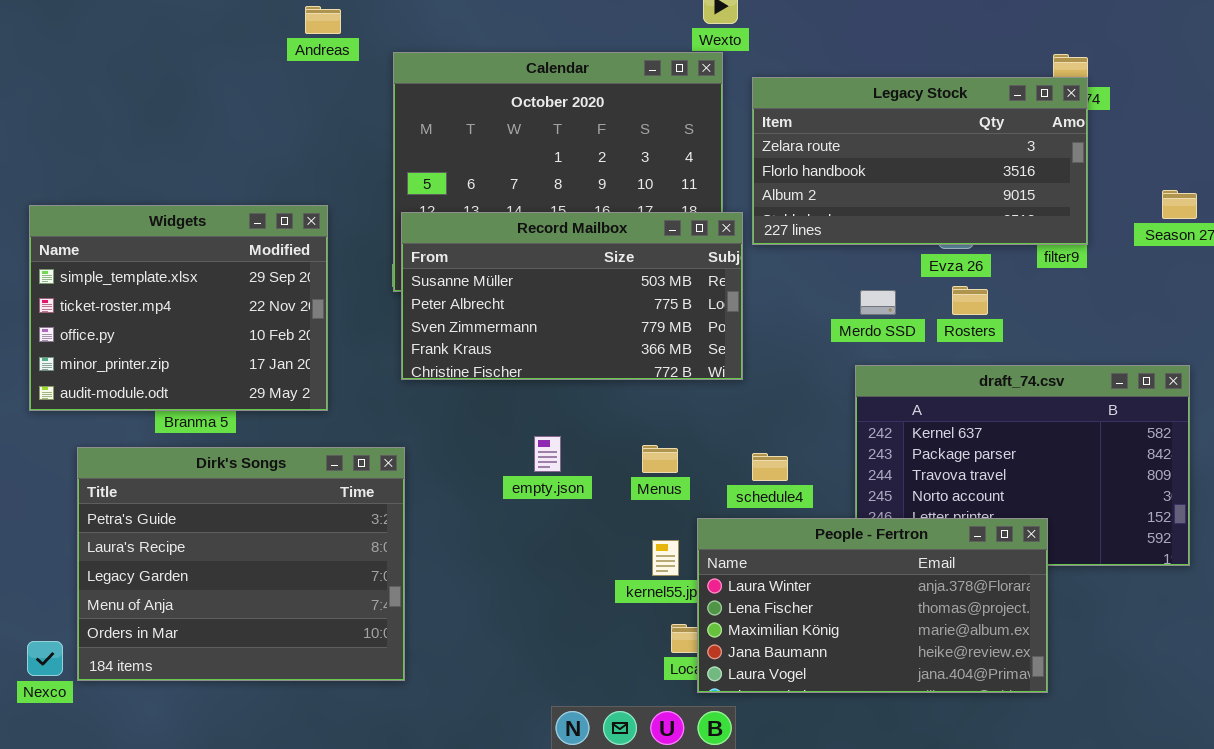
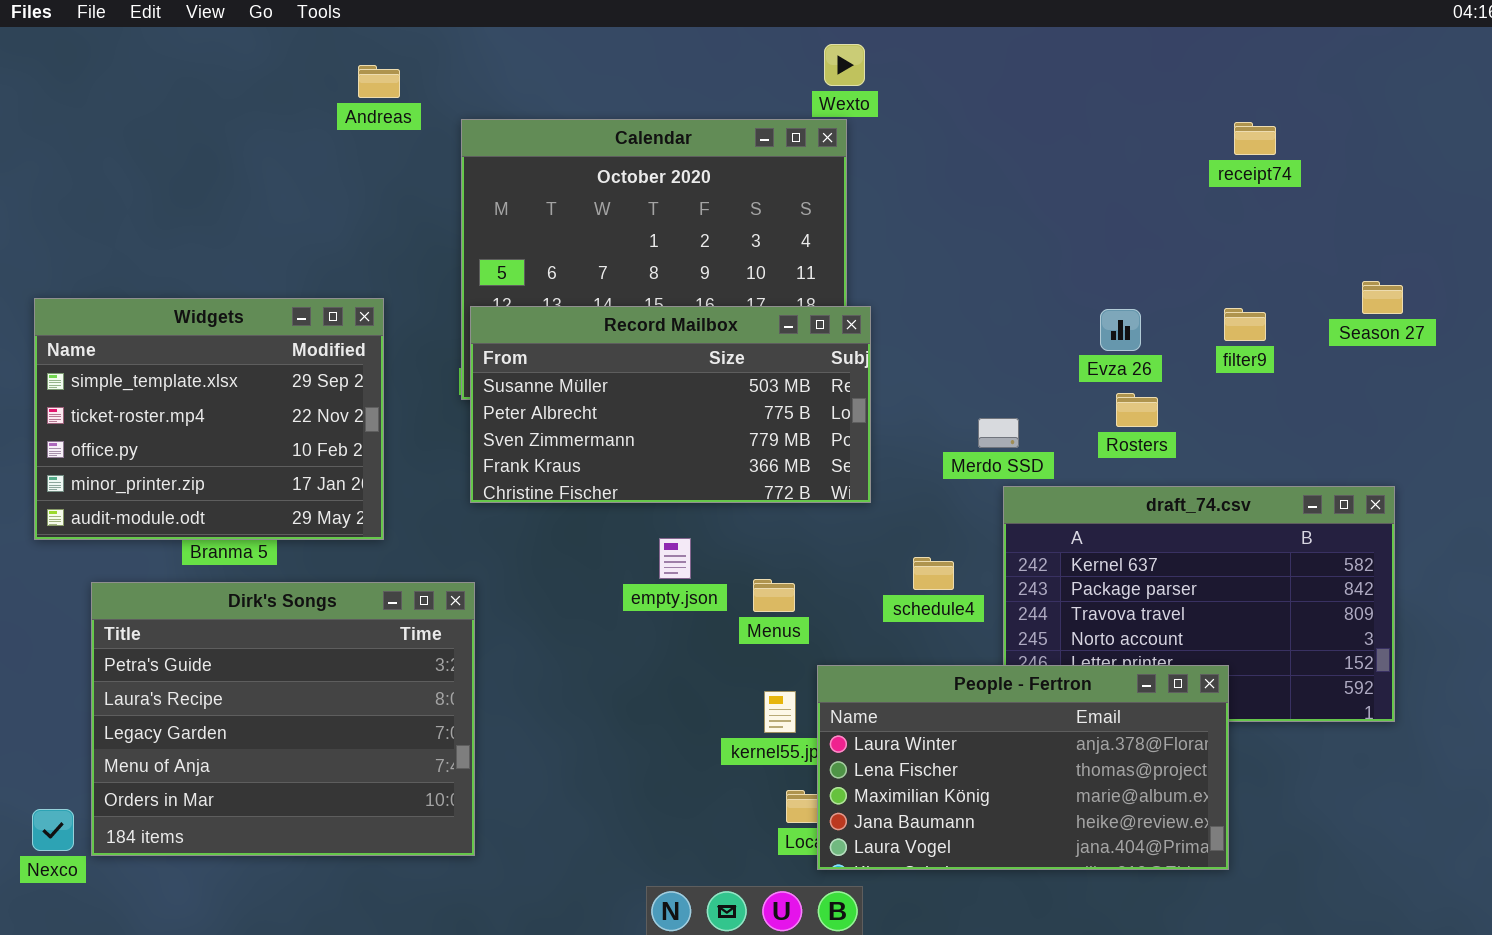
Legacy Stock: [752,77,1088,245] -> none, closed
Merdo SSD: [860,290,896,315] -> [978,418,1019,448], moved
empty.json: [534,436,561,472] -> [659,538,691,579], moved
schedule4: [752,453,788,481] -> [913,557,954,590], moved

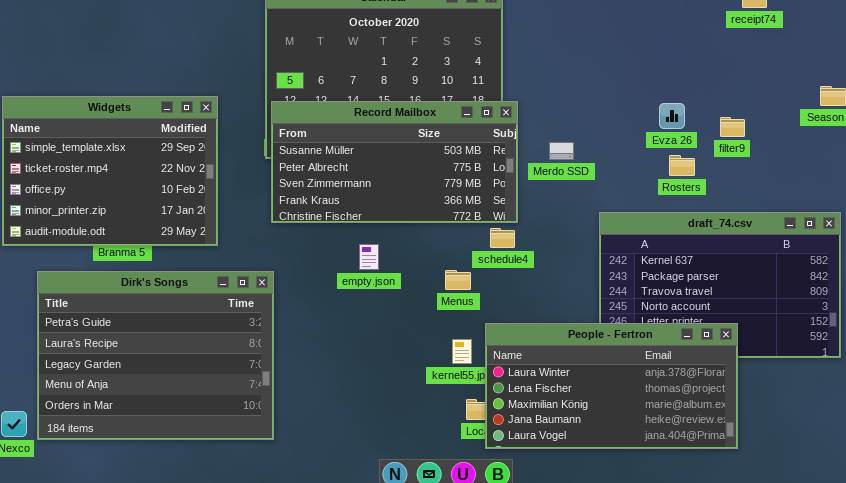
filter9: [1224,308,1266,341] -> [720,117,745,137], moved
Merdo SSD: [978,418,1019,448] -> [549,142,574,160], moved
empty.json: [659,538,691,579] -> [359,244,379,270], moved
schedule4: [913,557,954,590] -> [490,228,515,248], moved

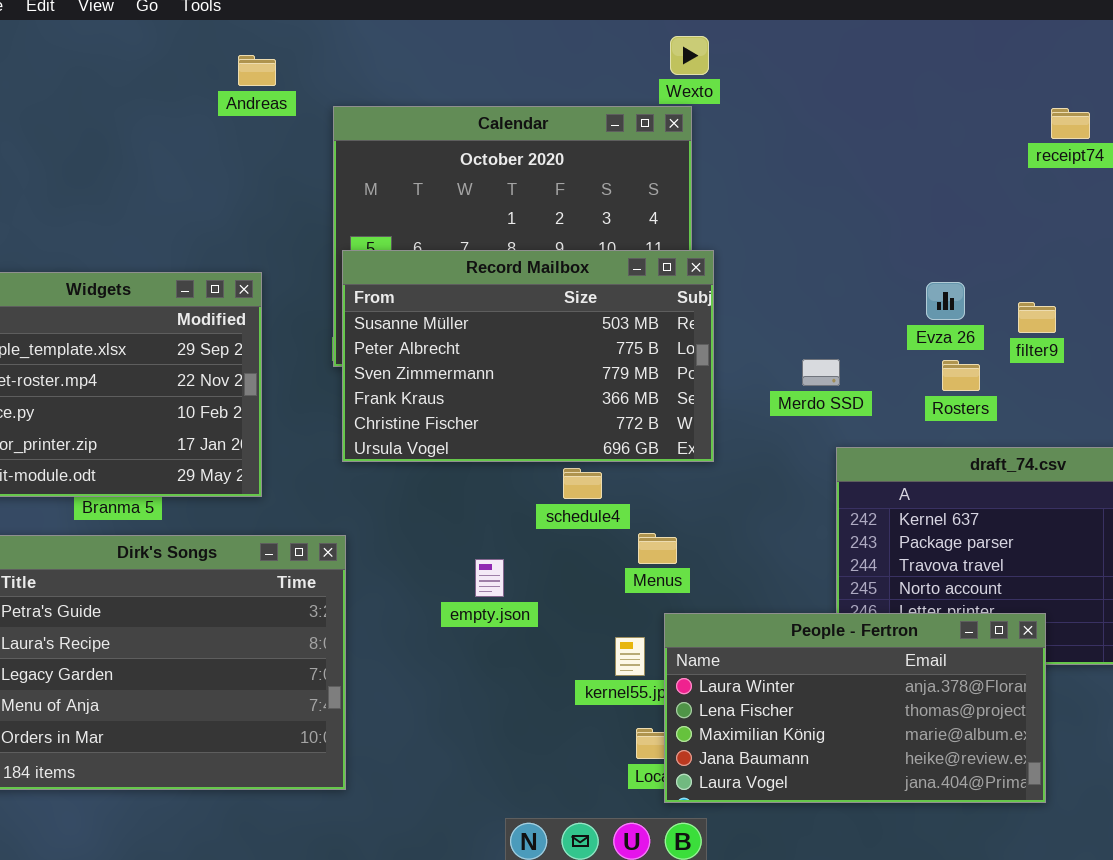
Record Mailbox: [271,101,518,223] -> [342,250,714,462], resized
Merdo SSD: [549,142,574,160] -> [802,359,840,386], moved
schedule4: [490,228,515,248] -> [563,468,602,499], moved
empty.json: [359,244,379,270] -> [475,559,504,597], moved
Menus: [445,270,471,290] -> [638,533,677,564], moved

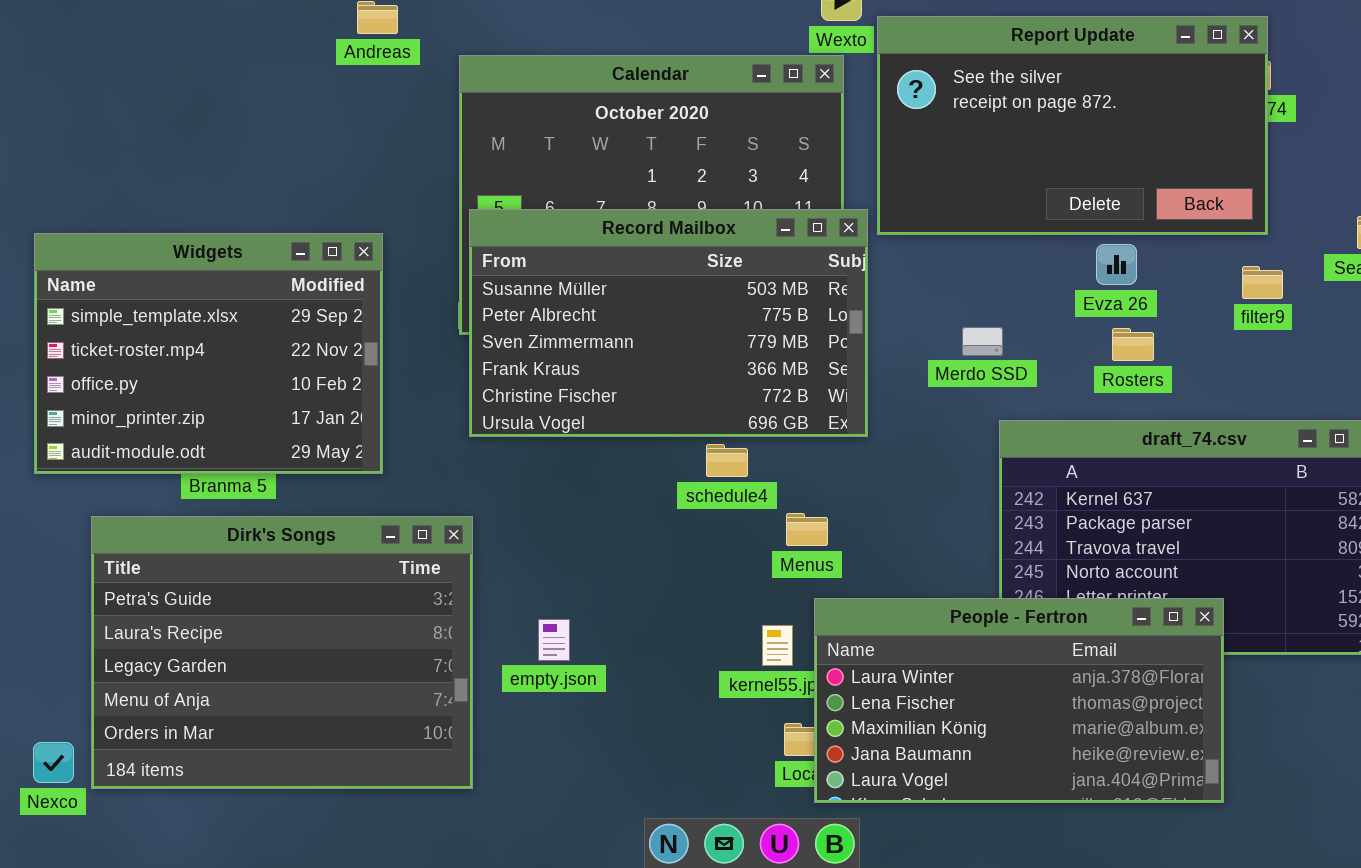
Report Update: none -> [877,16,1268,235], opened
filter9: [1018,302,1056,333] -> [1242,266,1283,299], moved
empty.json: [475,559,504,597] -> [538,619,570,661], moved

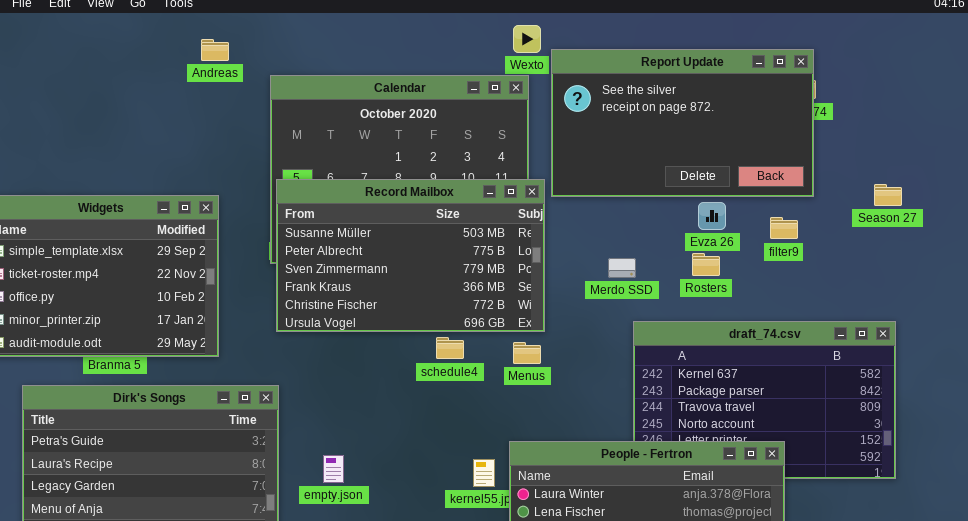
filter9: [1242,266,1283,299] -> [770,217,798,239], moved
Rosters: [1112,328,1154,361] -> [692,253,720,276], moved
Menus: [786,513,828,546] -> [513,342,541,364], moved

